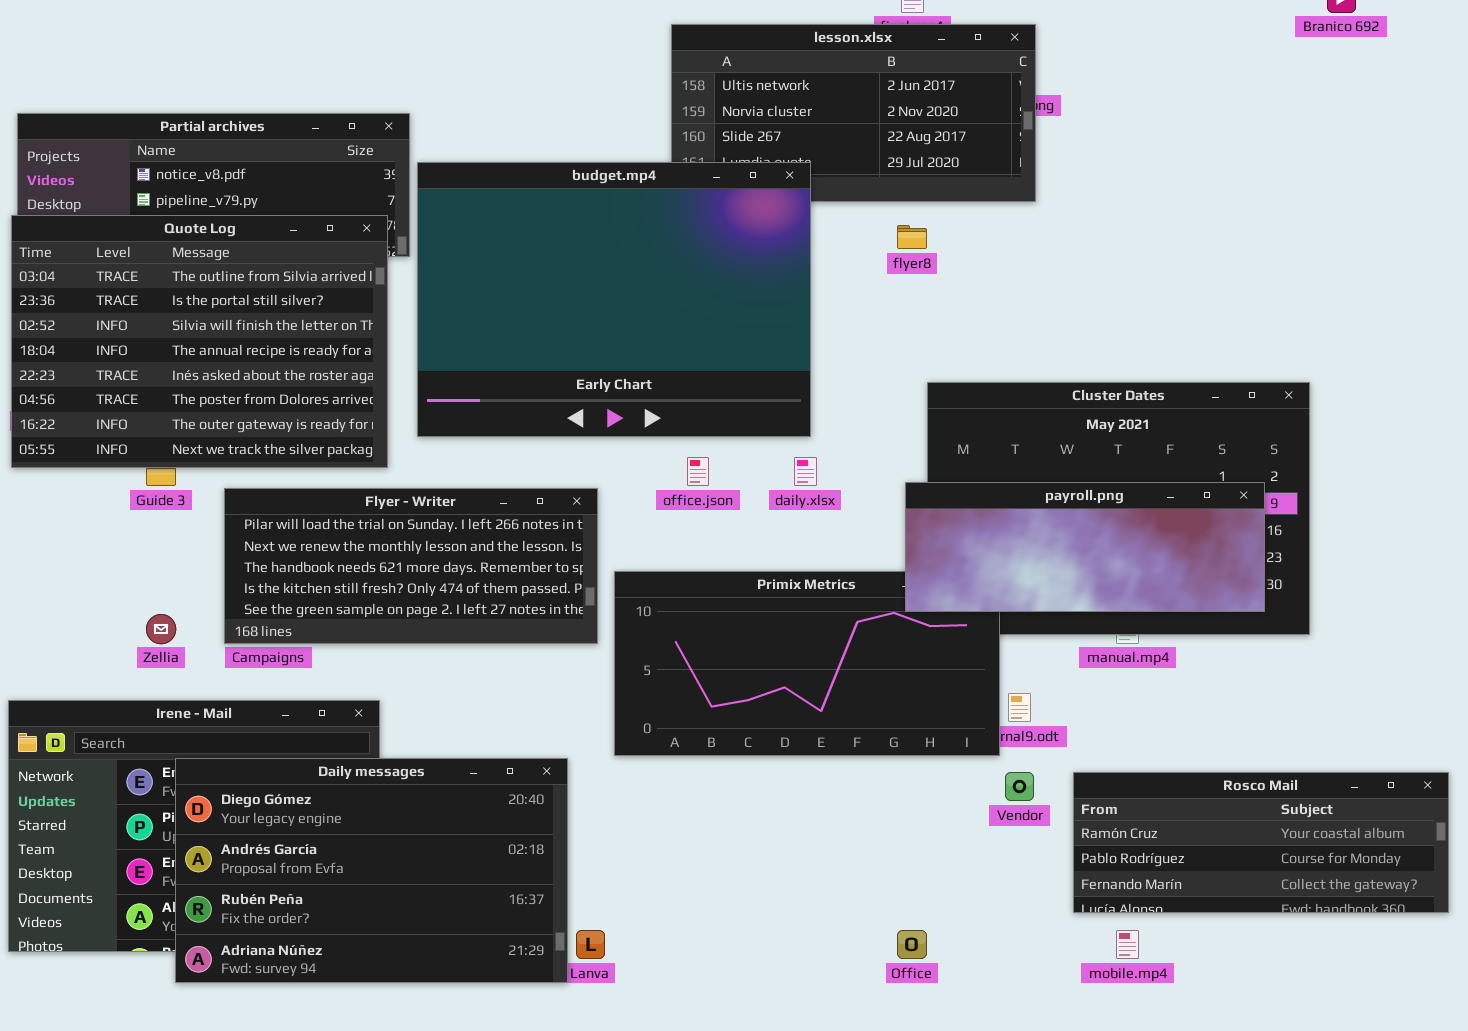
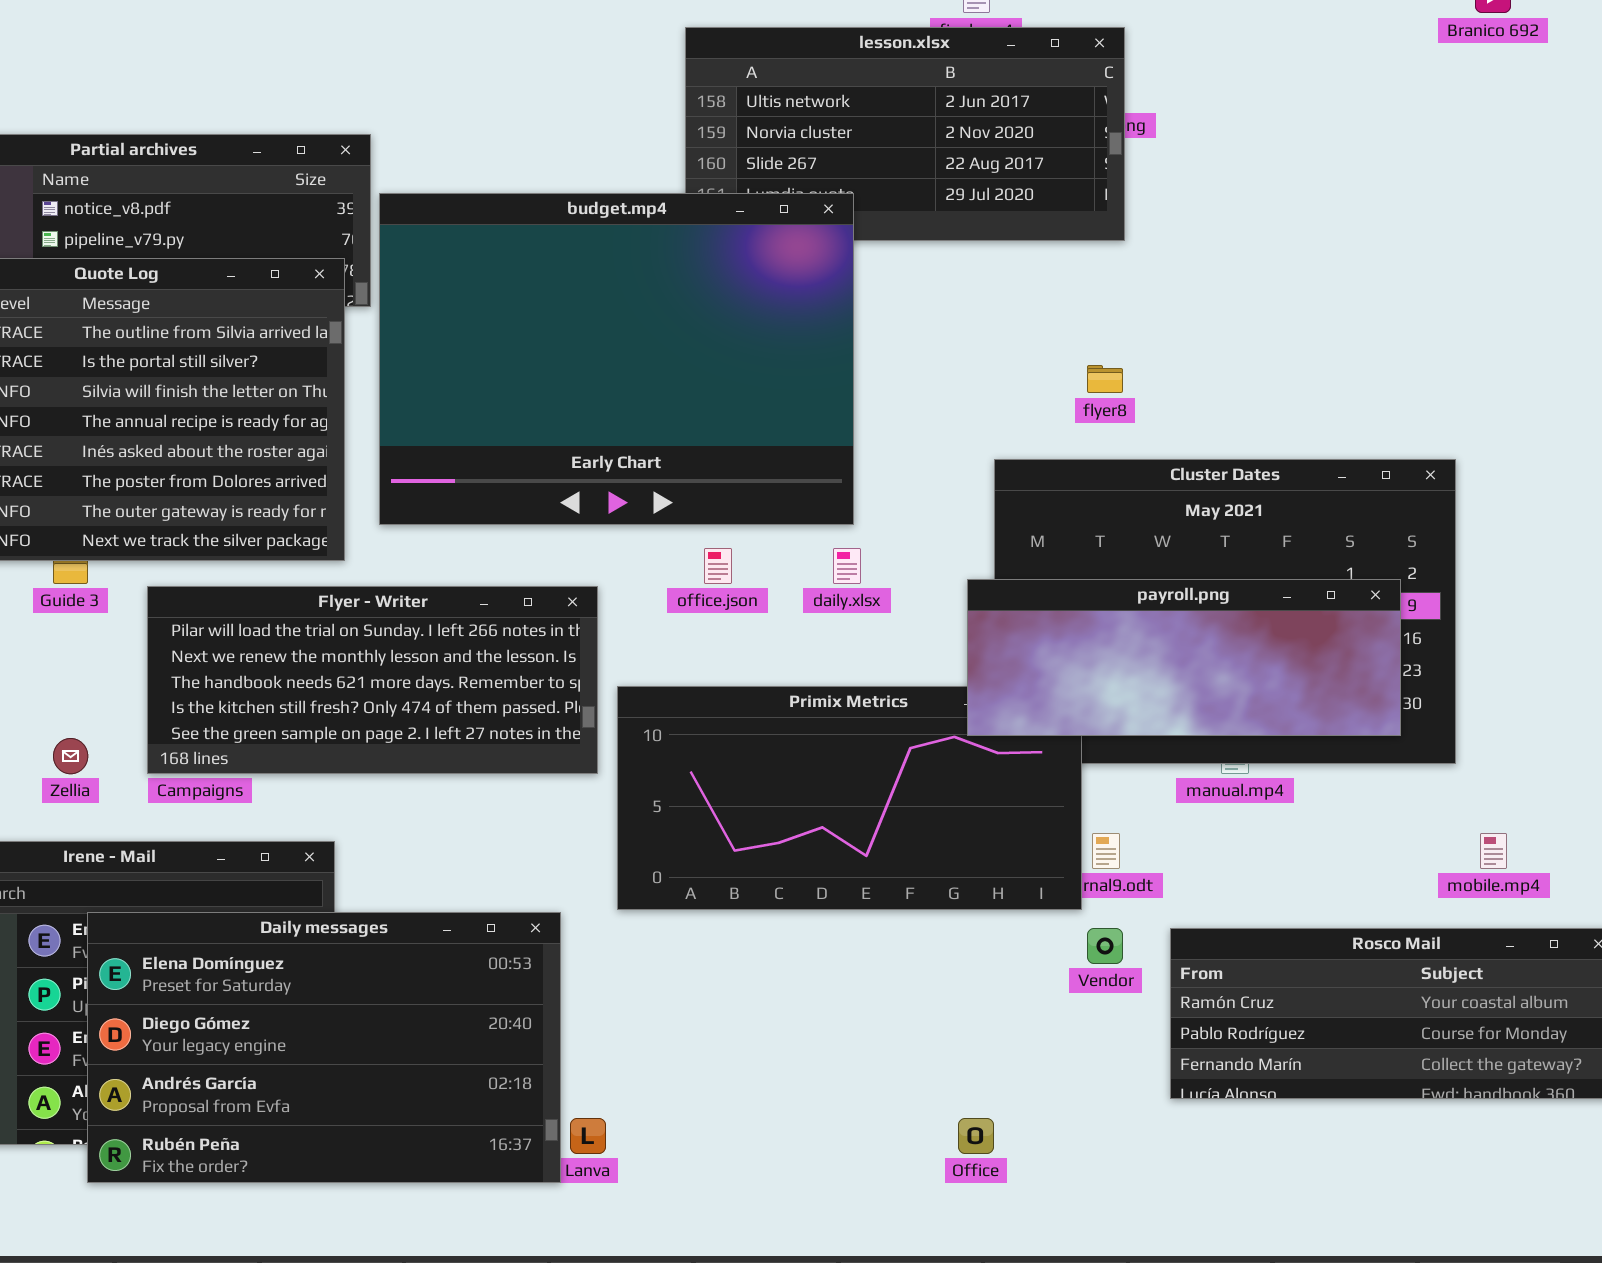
flyer8: [897,225,927,249] -> [1087,365,1123,393], moved
Daily messages: [175,758,568,983] -> [87,912,561,1183], scrolled up 1 row
mobile.mp4: [1116,930,1139,959] -> [1480,833,1507,869], moved

